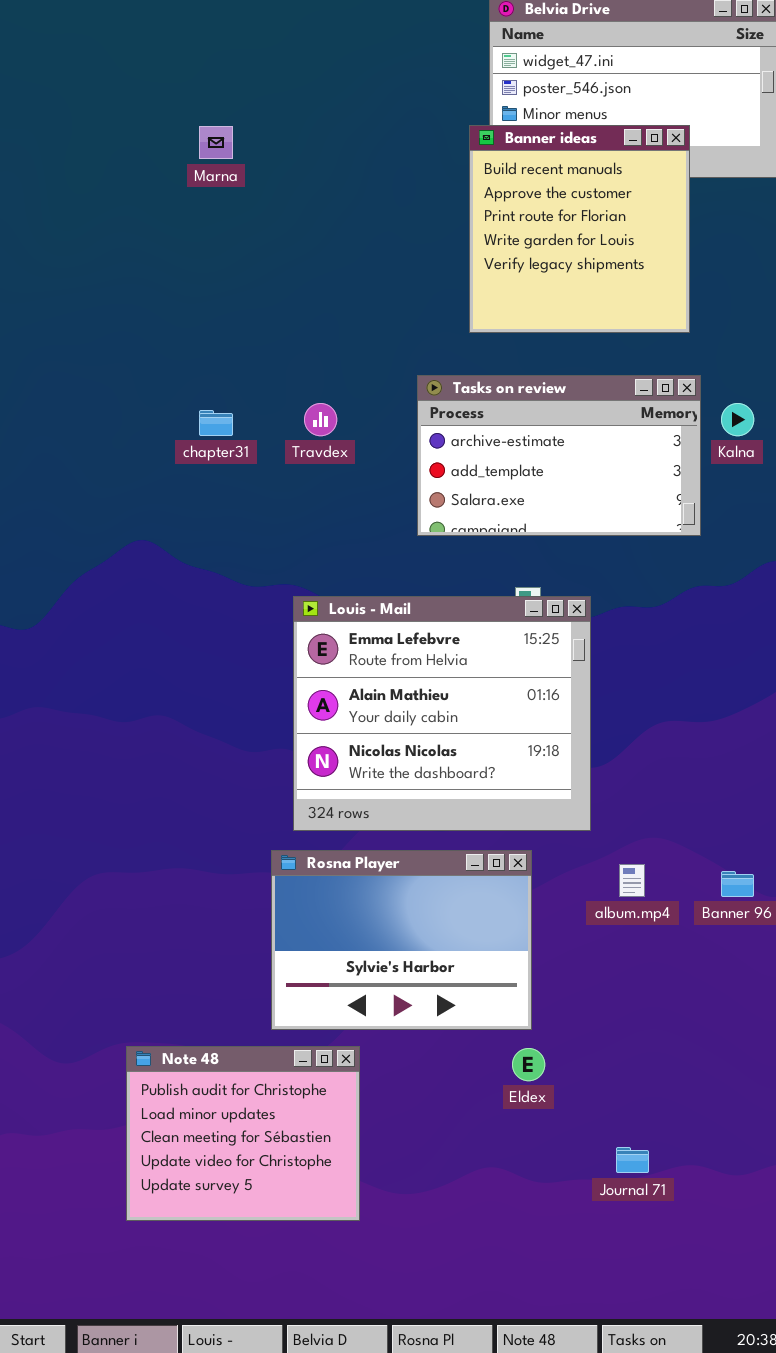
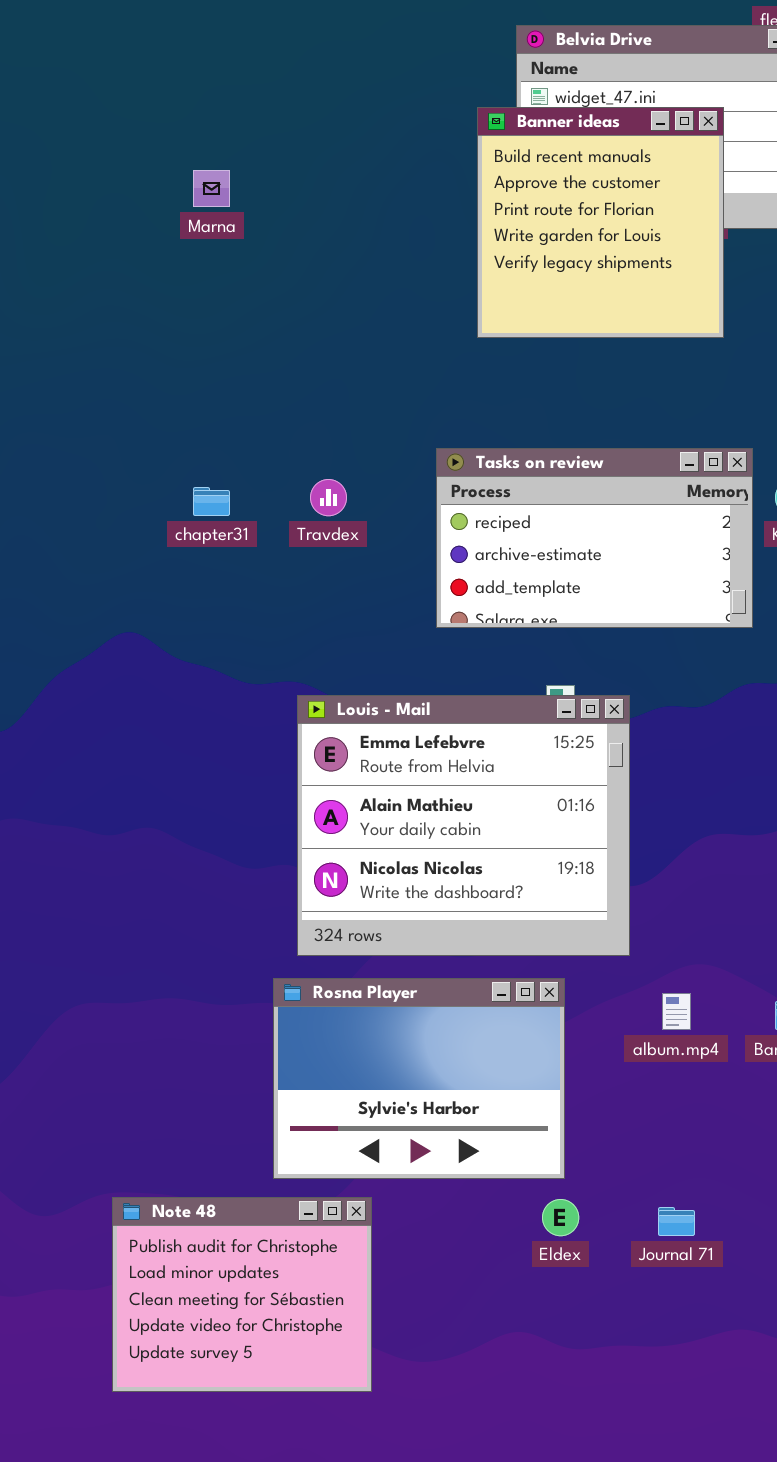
Banner ideas: [469,125,690,333] -> [477,107,724,338], moved
Tasks on review: [417,375,701,536] -> [436,448,753,628], scrolled up 1 row
Journal 71: [616,1147,649,1173] -> [658,1207,695,1236], moved

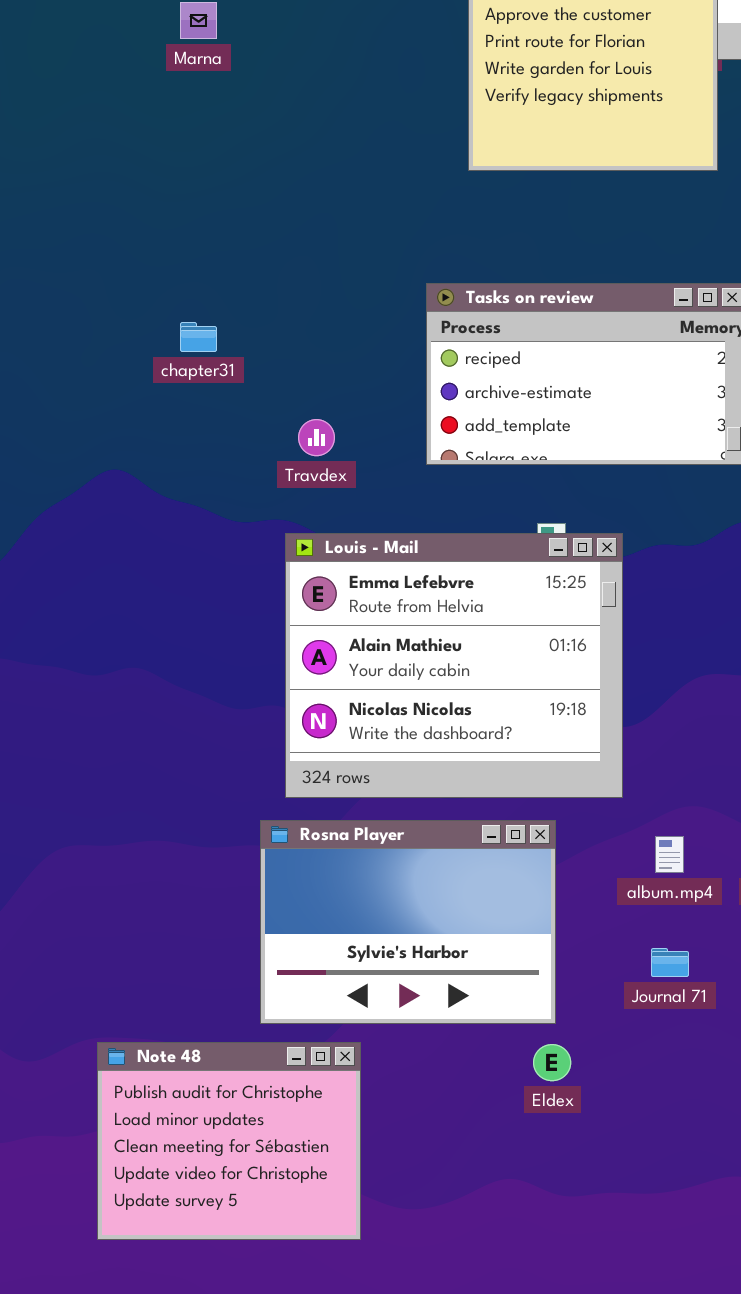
Travdex: [310,479,347,516] -> [298,419,335,456], moved
Journal 71: [658,1207,695,1236] -> [651,948,689,977], moved

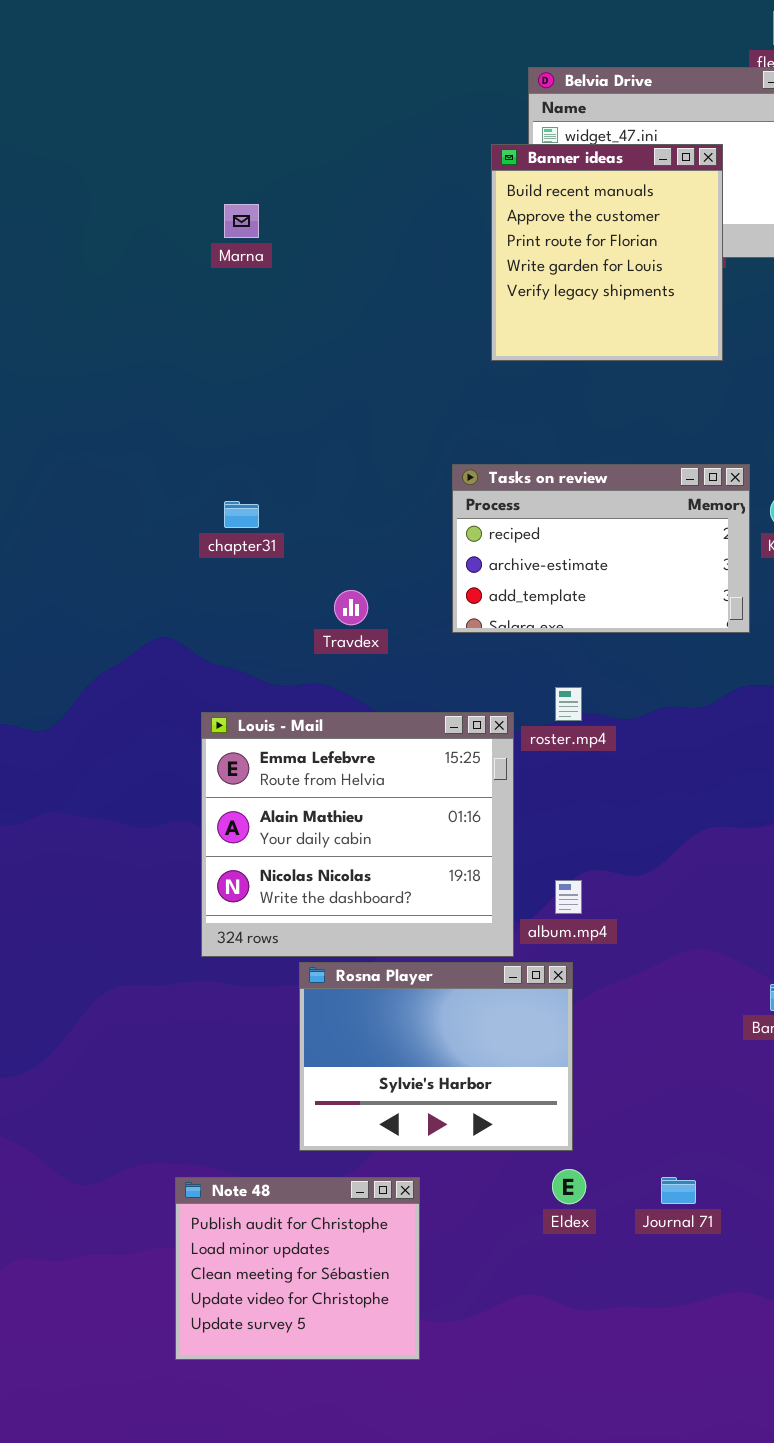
Louis - Mail: [285,533,623,798] -> [201,712,514,957], moved
album.mp4: [655,836,684,873] -> [555,880,582,914], moved
Journal 71: [651,948,689,977] -> [661,1177,696,1204], moved
Note 48: [97,1042,361,1240] -> [175,1177,420,1360], moved

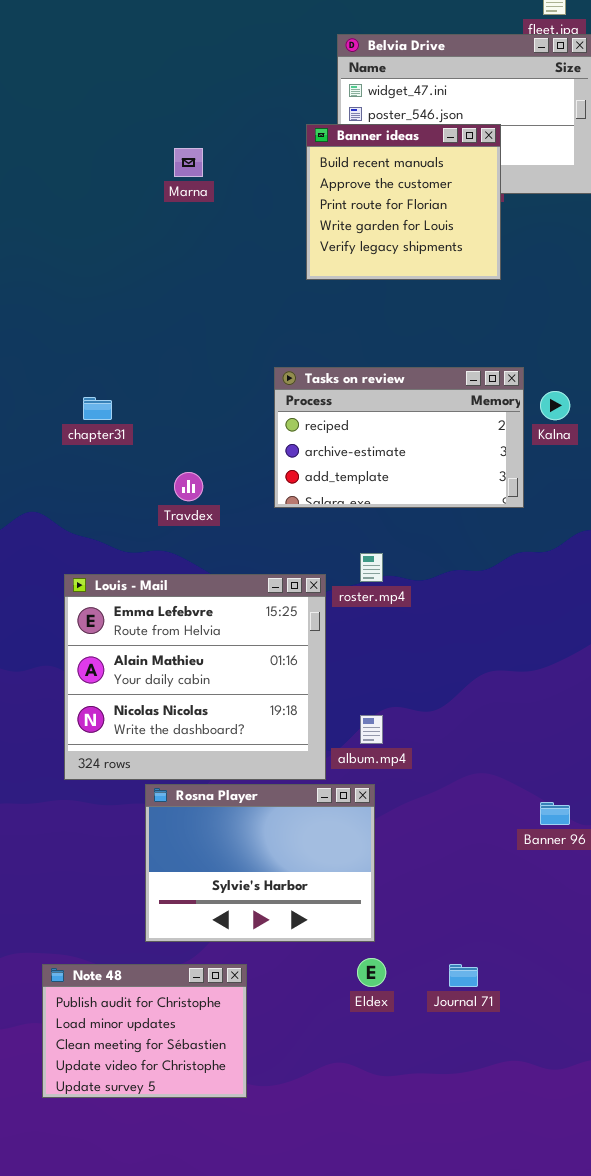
Banner ideas: [491,144,723,361] -> [306,124,501,280], resized
Marna: [224,204,259,238] -> [174,148,203,177], moved
Note 48: [175,1177,420,1360] -> [42,964,247,1098], resized

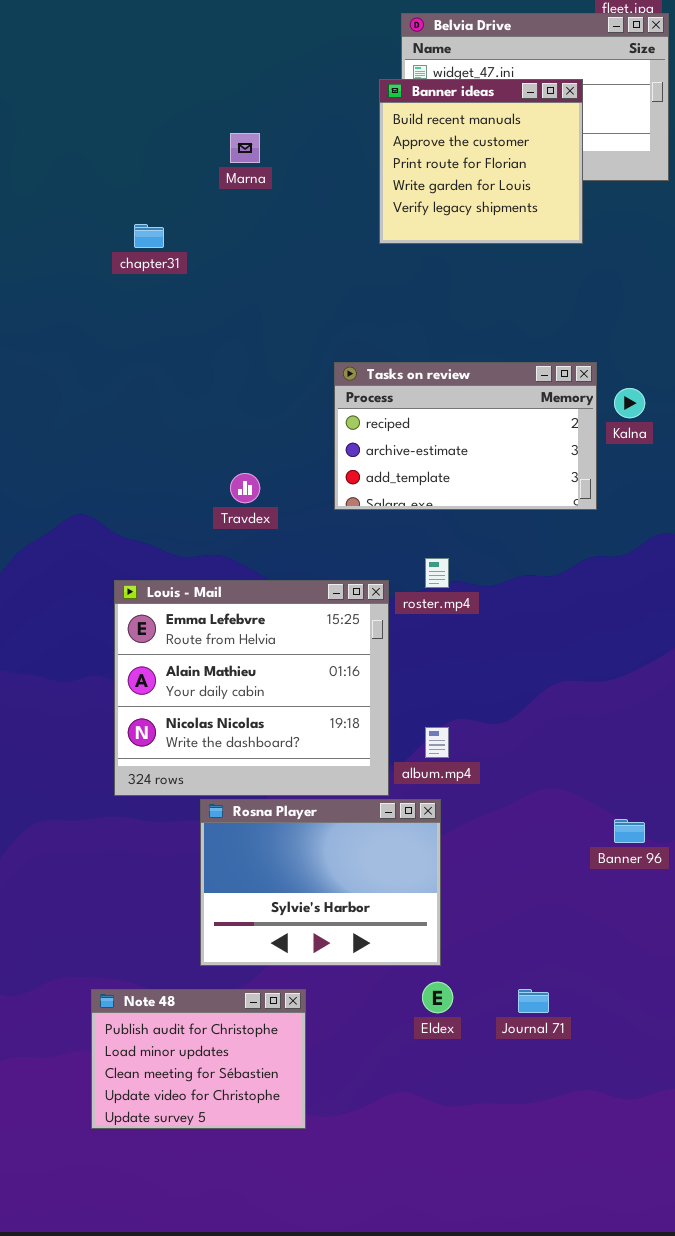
Banner ideas: [306,124,501,280] -> [379,79,583,244], moved
chapter31: [83,397,112,420] -> [134,224,164,248], moved

